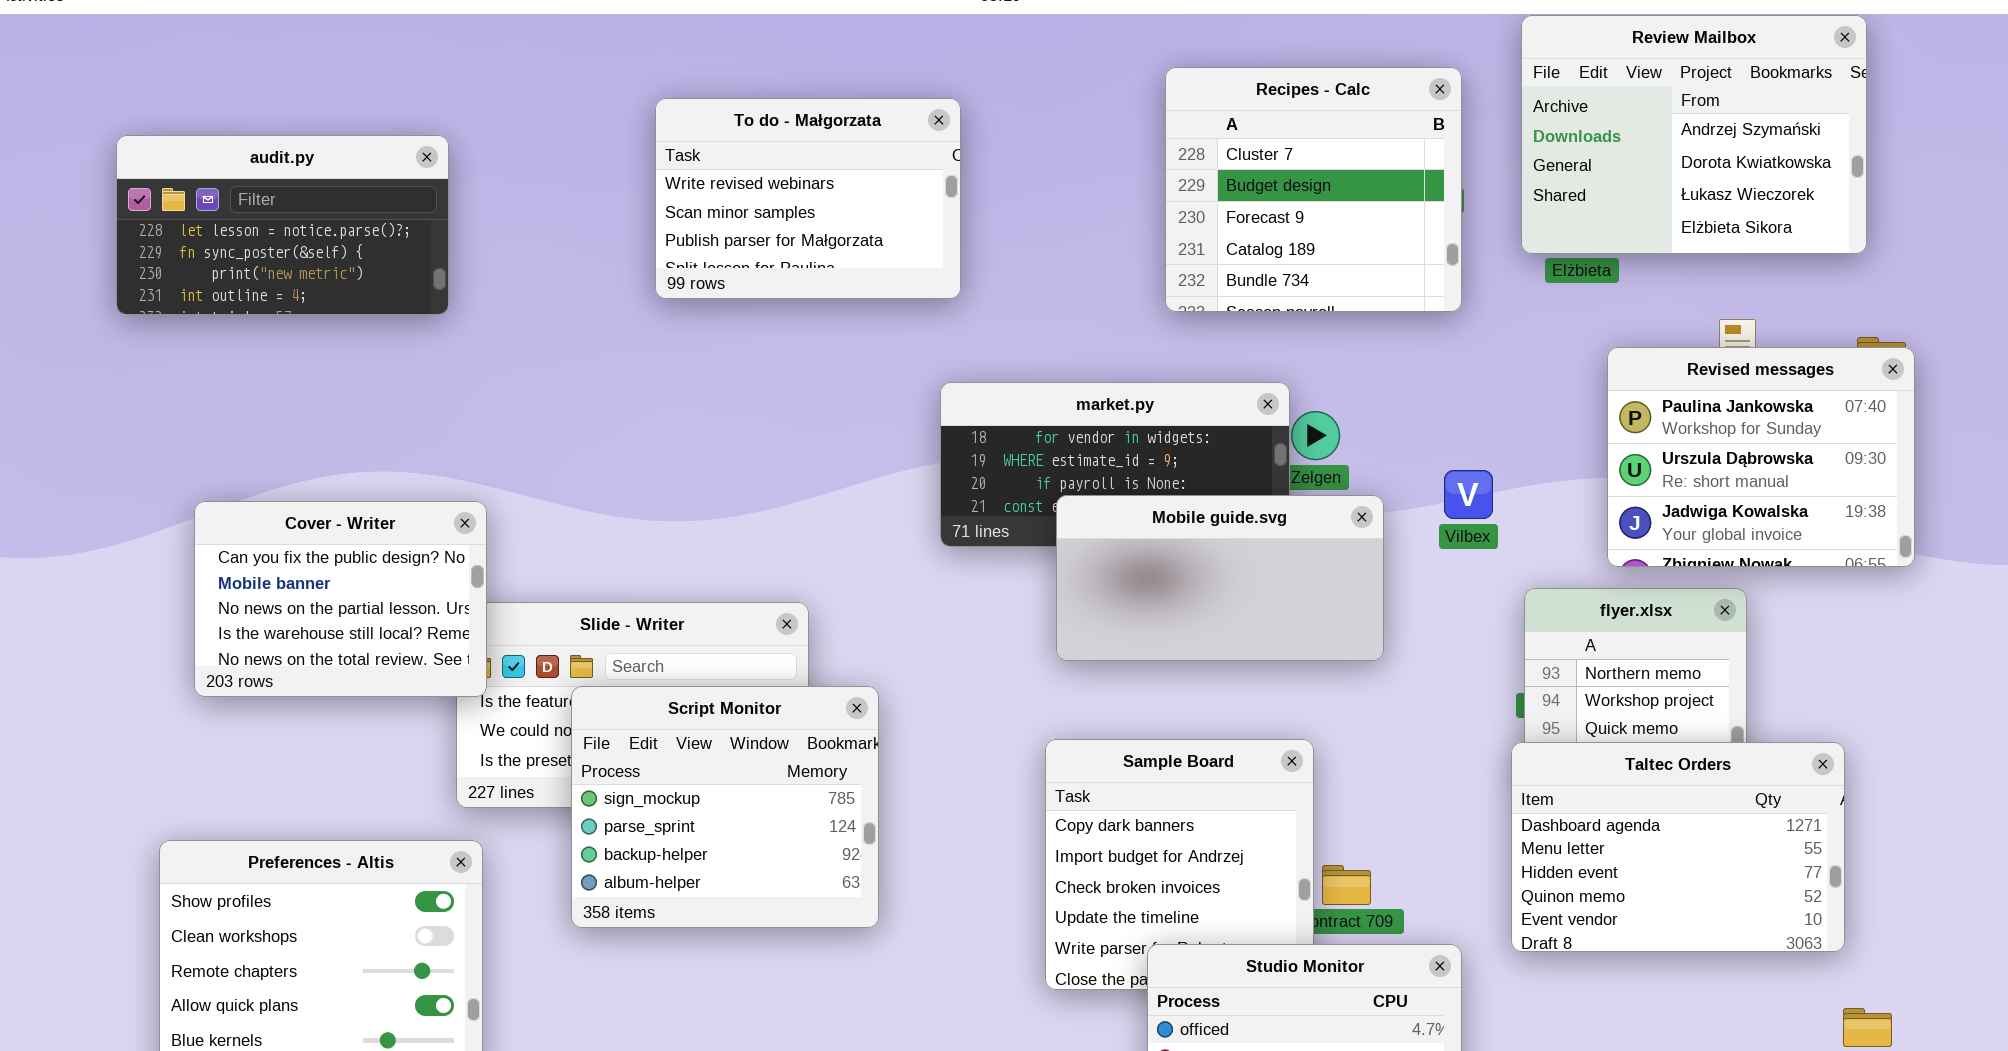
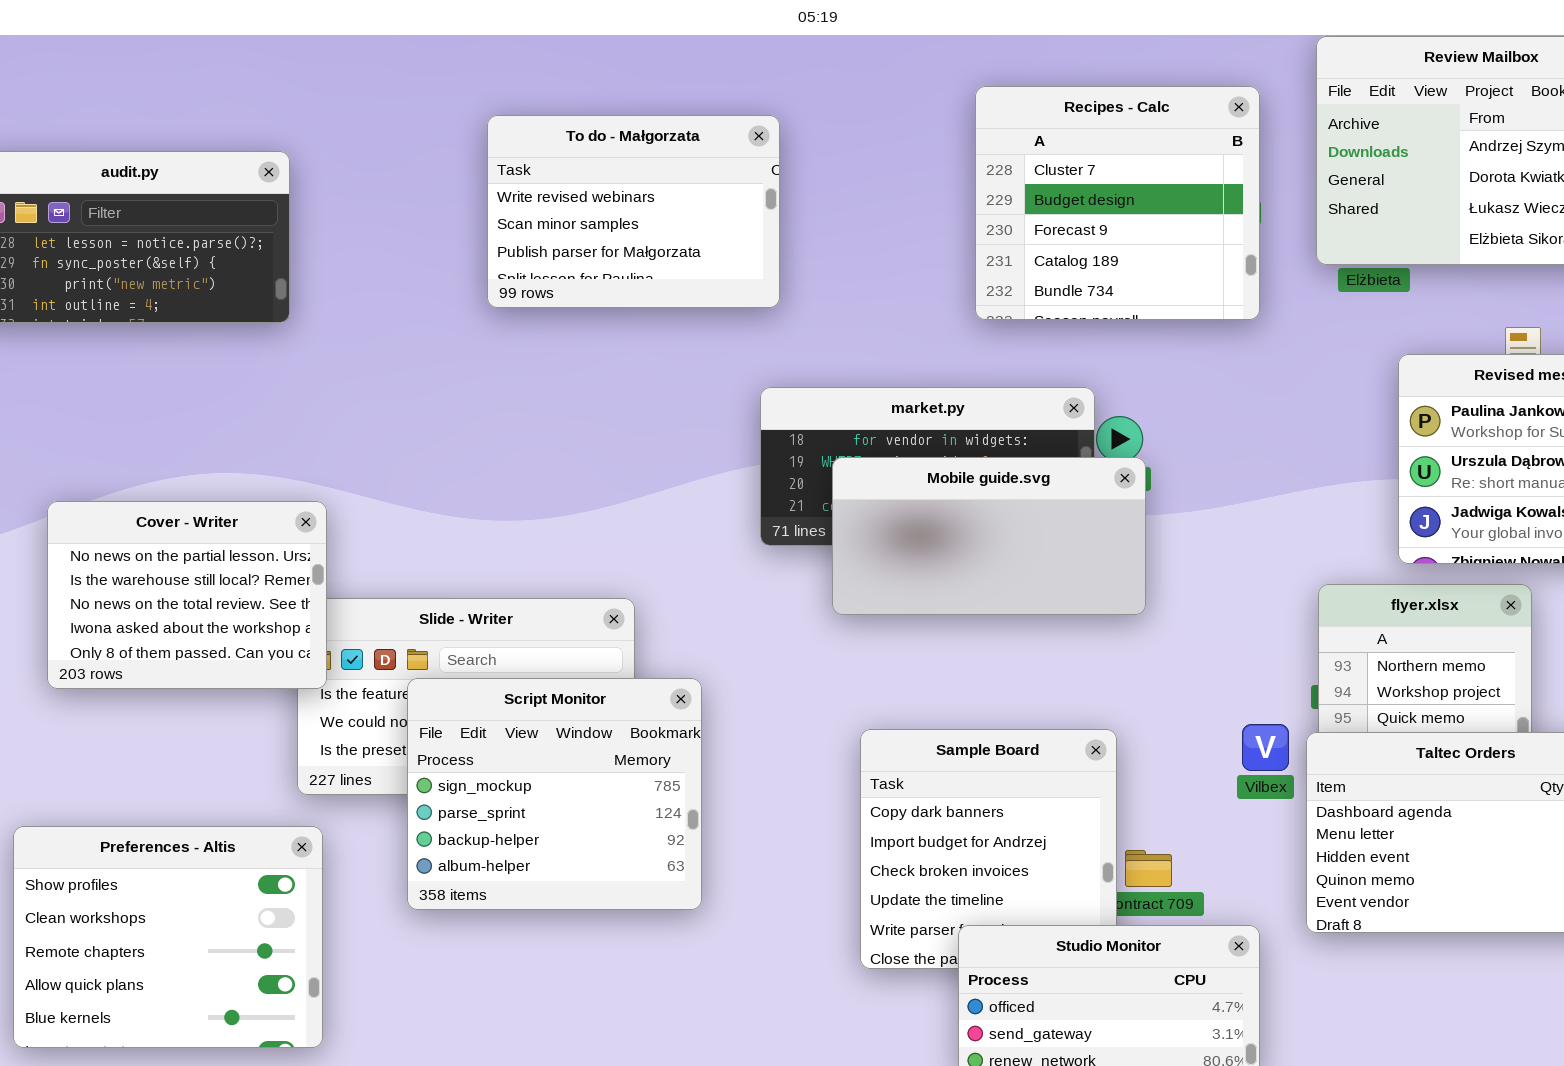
Vilbex: [1444,470,1493,519] -> [1242,724,1289,771], moved
Mobile guide.svg: [1056,495,1384,661] -> [832,457,1146,615], moved
Cover - Writer: [194,501,487,697] -> [47,501,327,689], scrolled down 2 rows

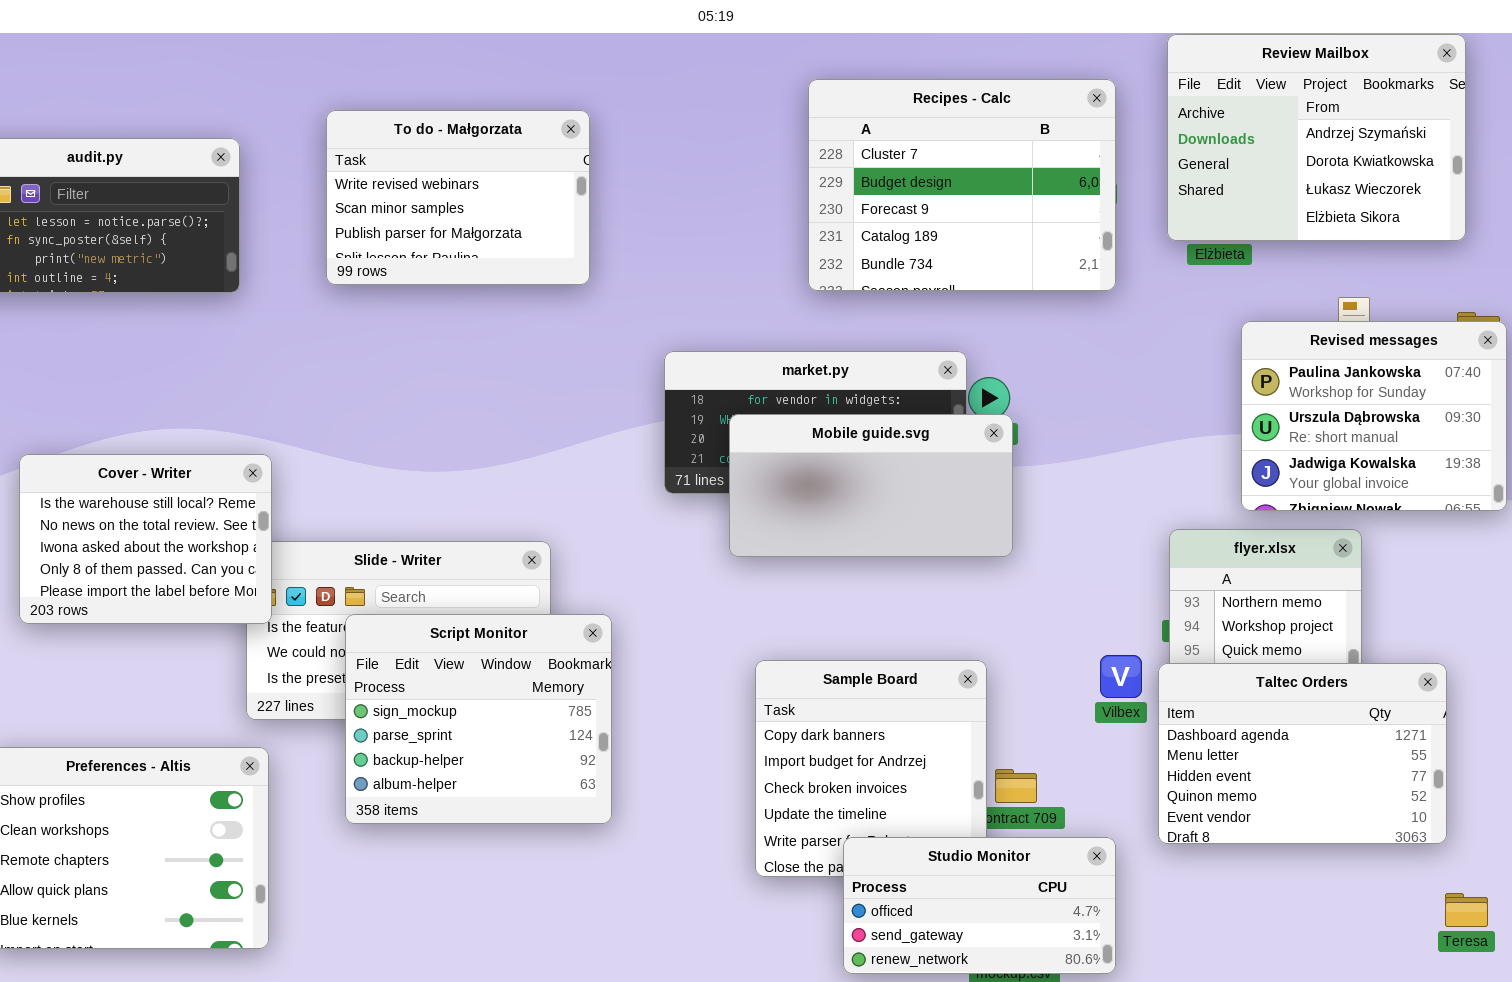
Recipes - Calc: [975,86,1260,320] -> [808,79,1116,291], resized
To do - Małgorzata: [487,115,780,308] -> [326,110,590,285], moved
Cover - Writer: [47,501,327,689] -> [19,454,272,624], scrolled down 1 row

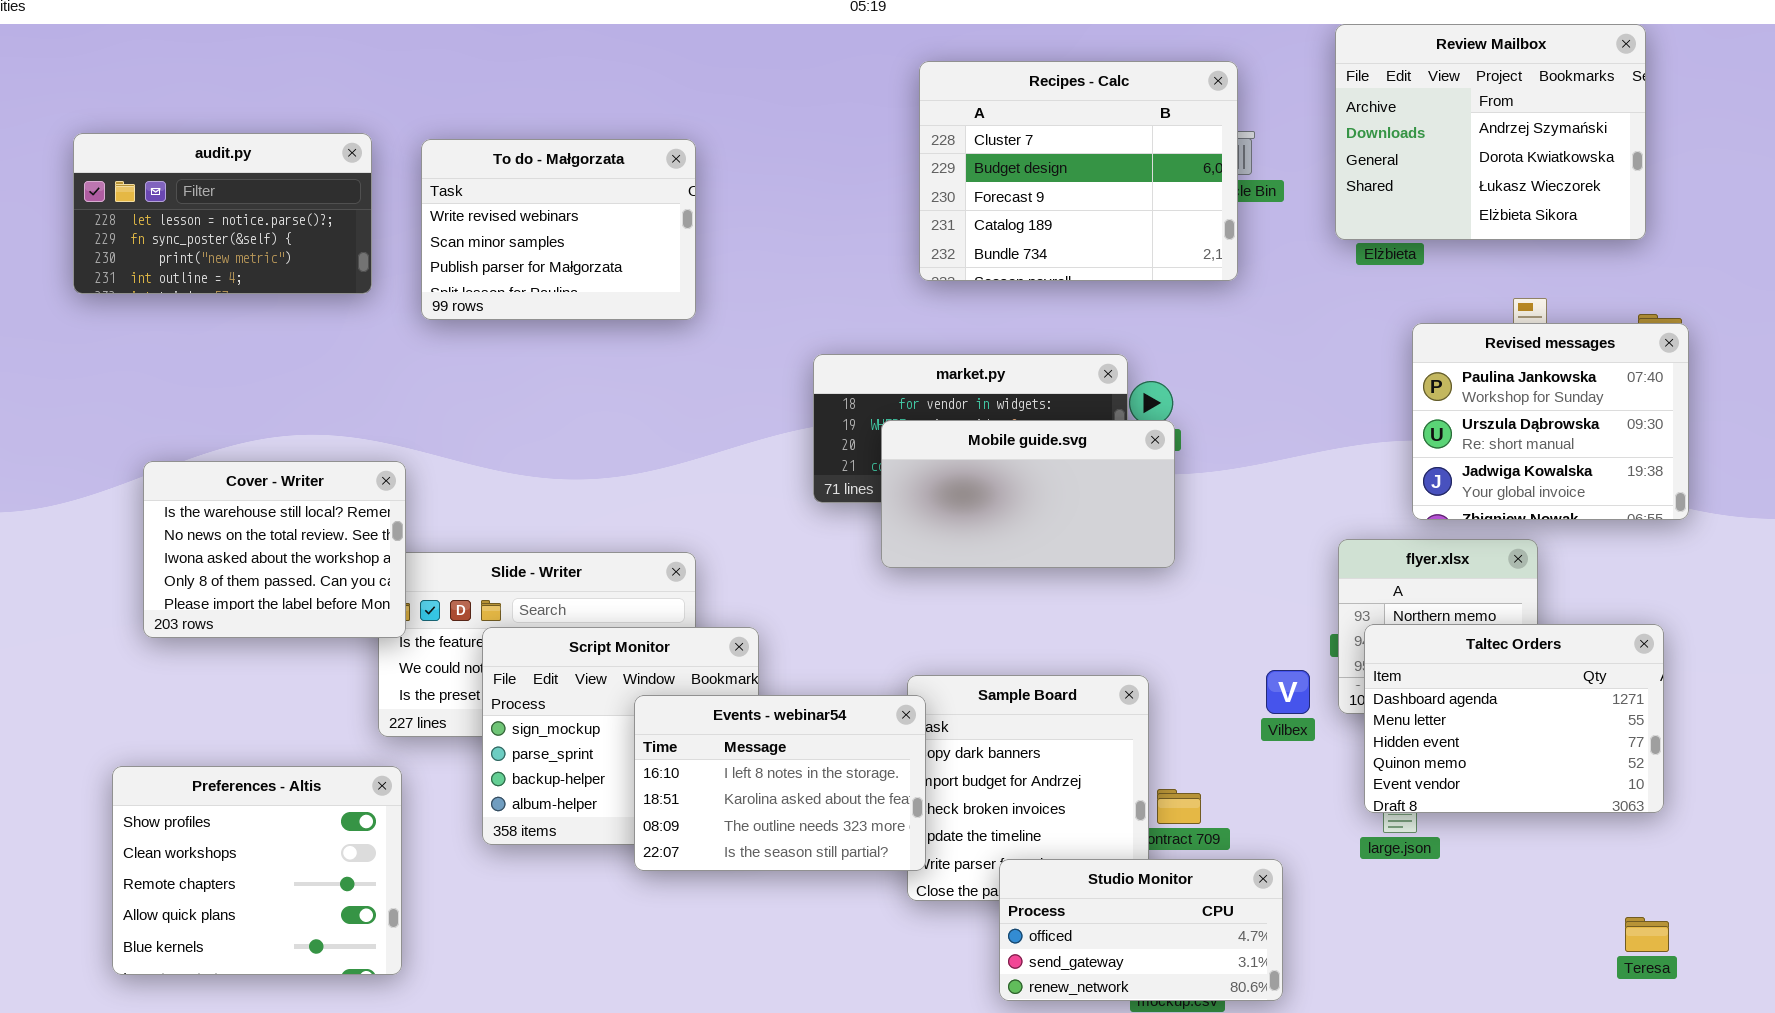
Recipes - Calc: [808,79,1116,291] -> [919,61,1238,281], moved
To do - Małgorzata: [326,110,590,285] -> [421,139,696,320], moved
Taltec Orders: [1158,663,1447,844] -> [1364,624,1664,813], moved
Events - webinar54: none -> [634,695,926,871], opened

